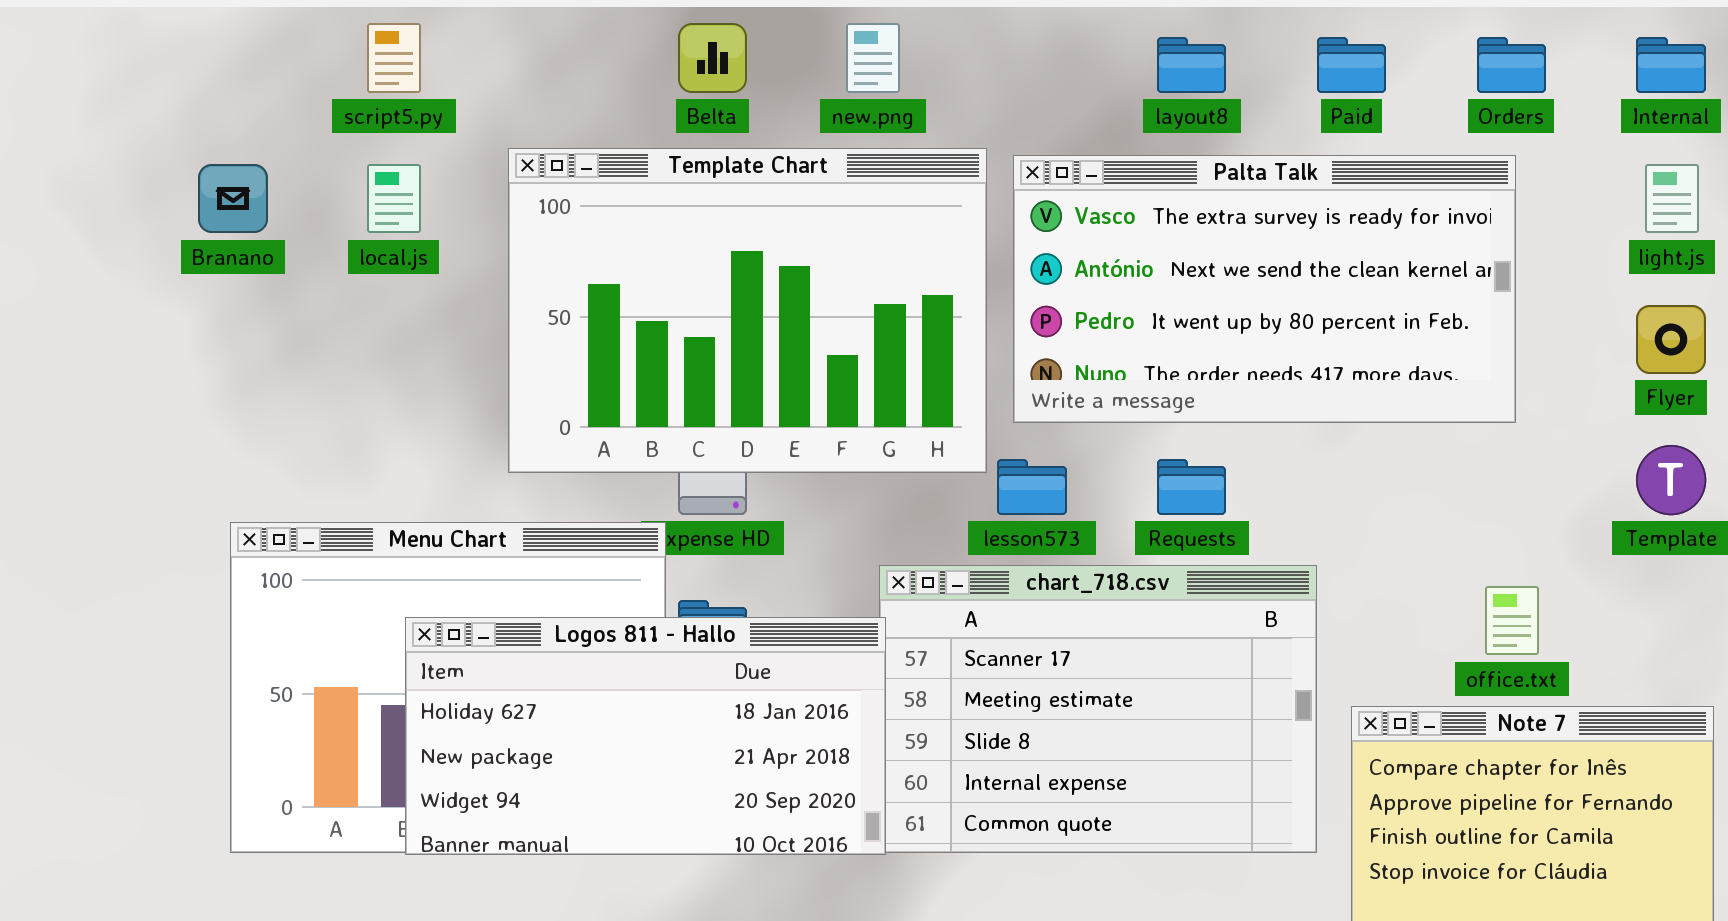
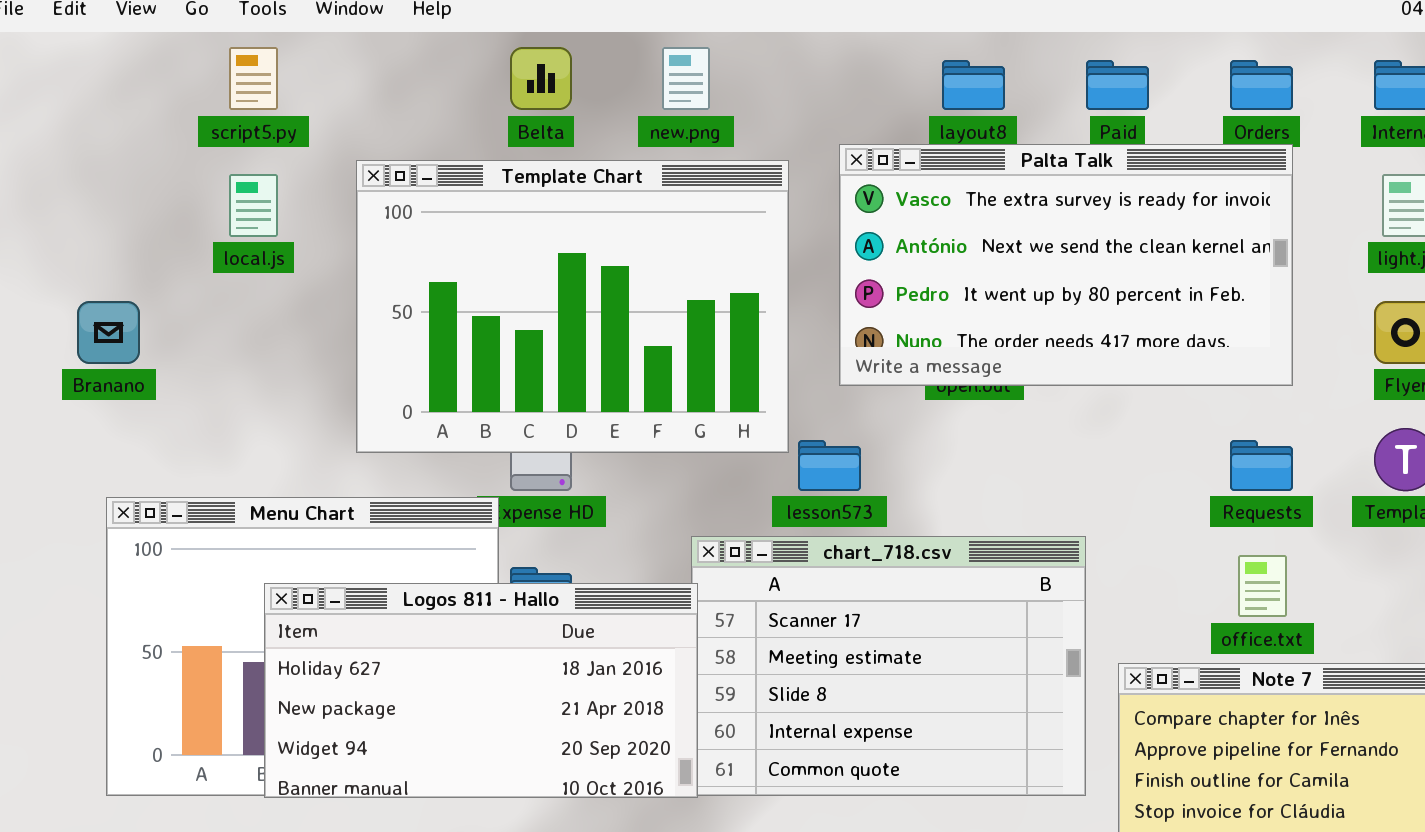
Palta Talk: [1013,155,1516,423] -> [839,144,1293,386], moved
Branano: [198,164,268,233] -> [77,301,140,364], moved
Requests: [1157,459,1226,515] -> [1230,440,1293,491], moved

